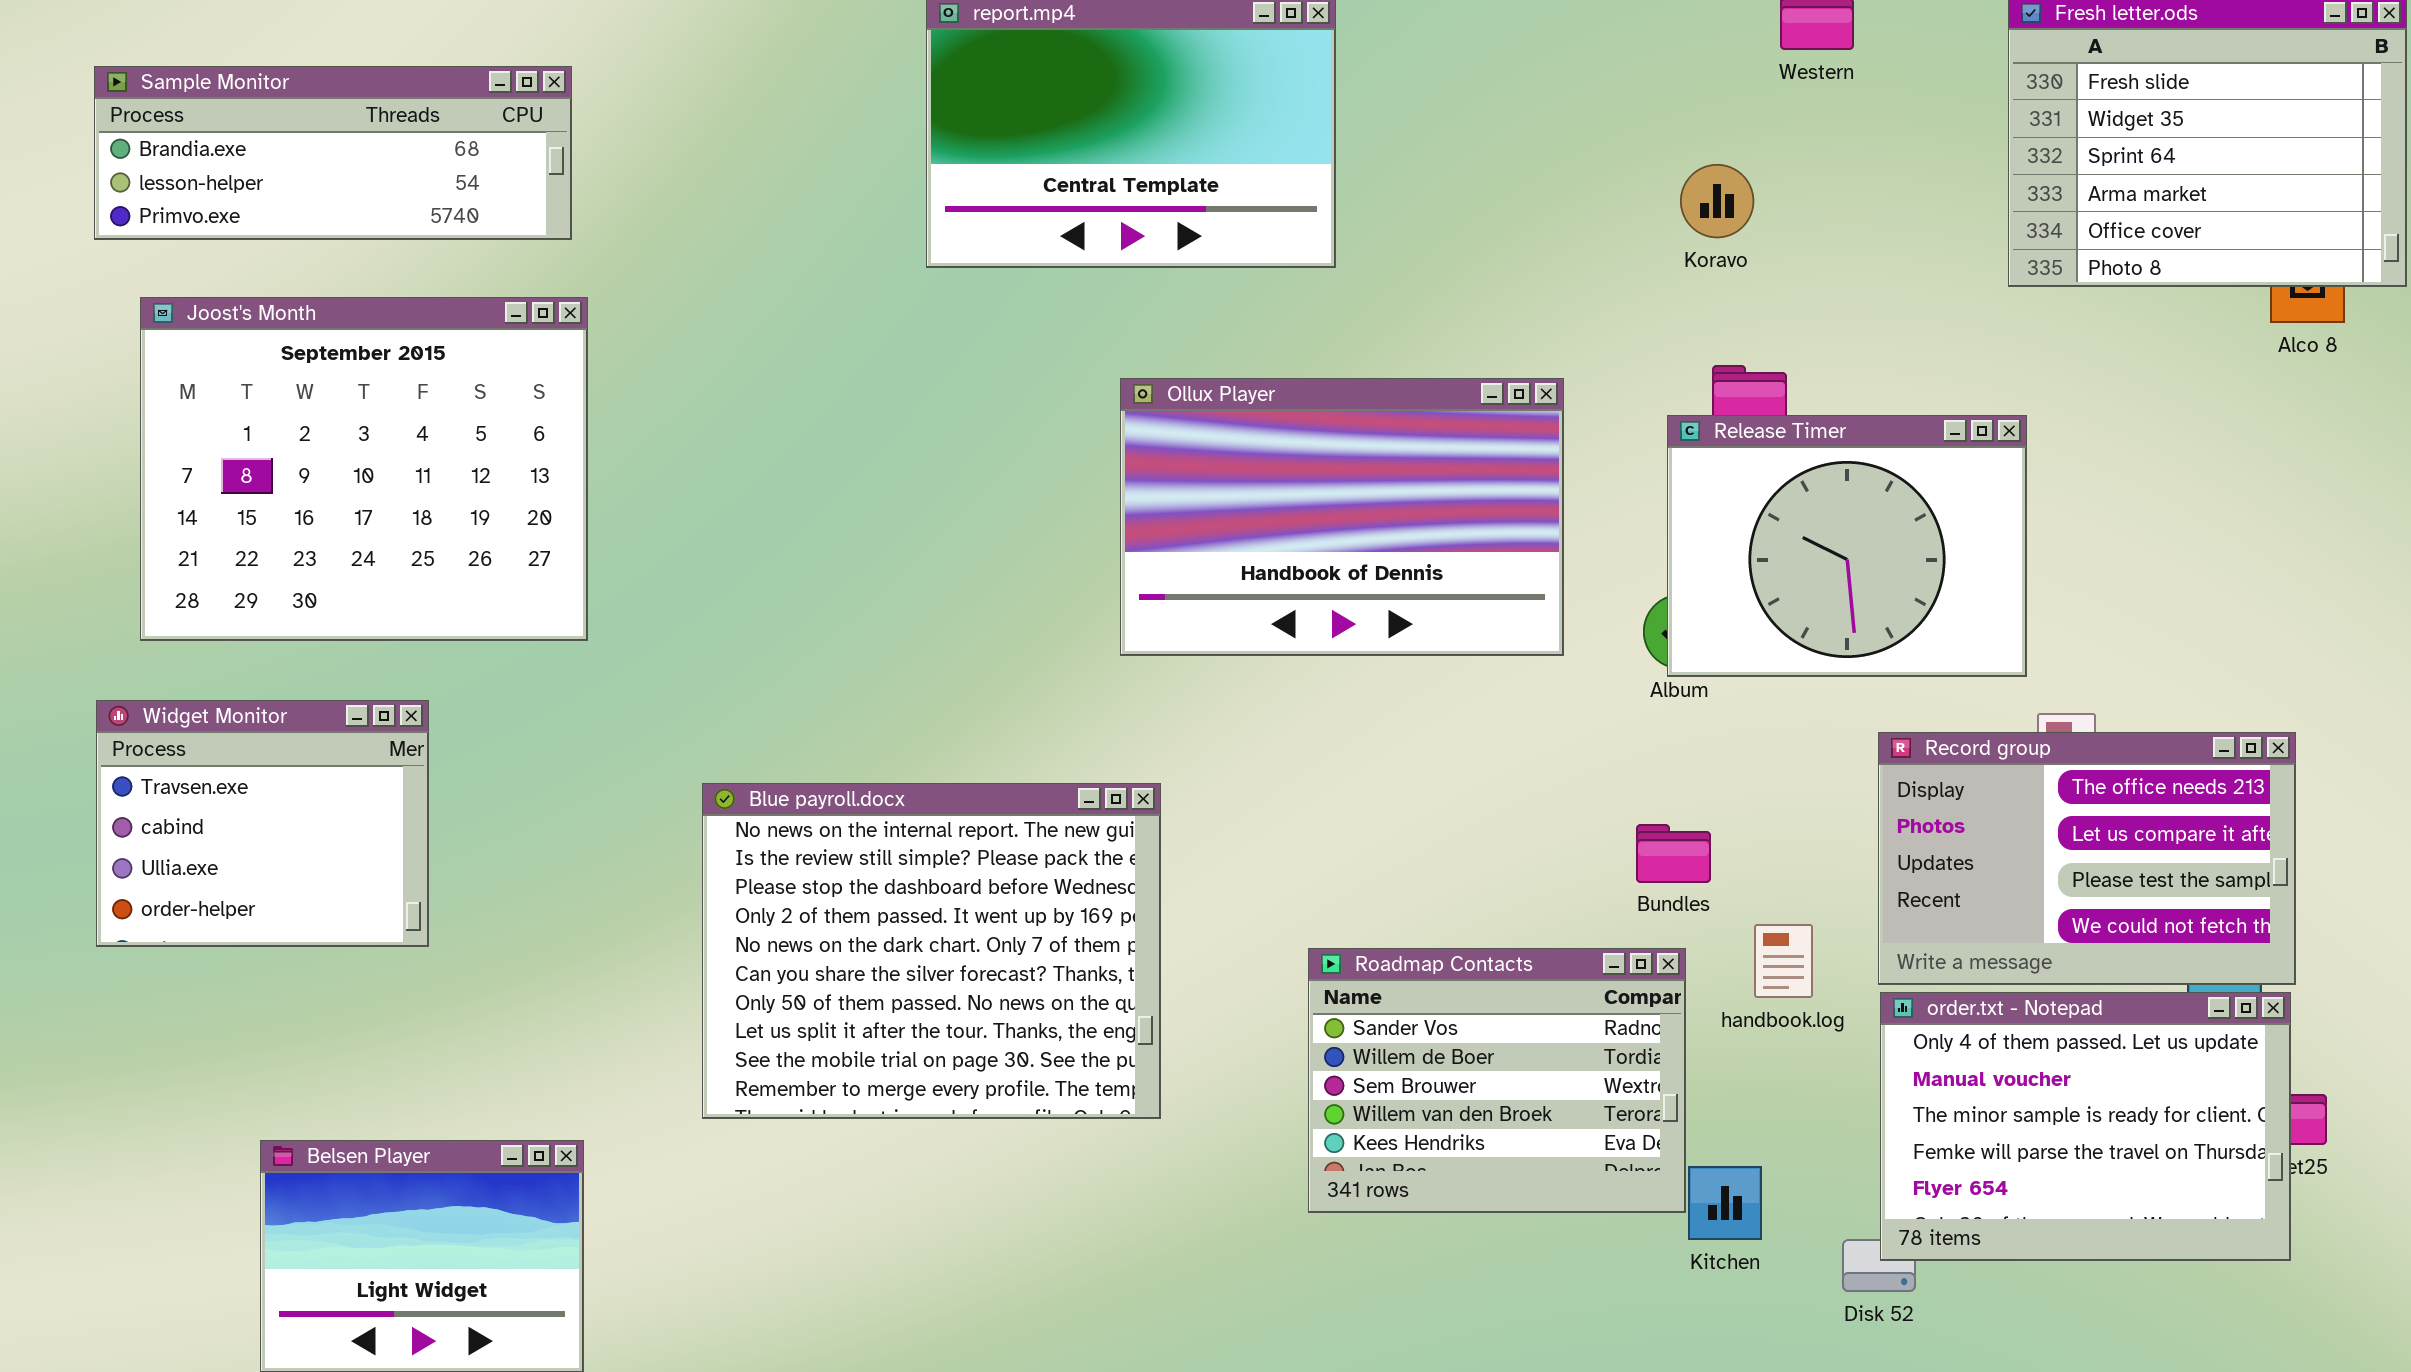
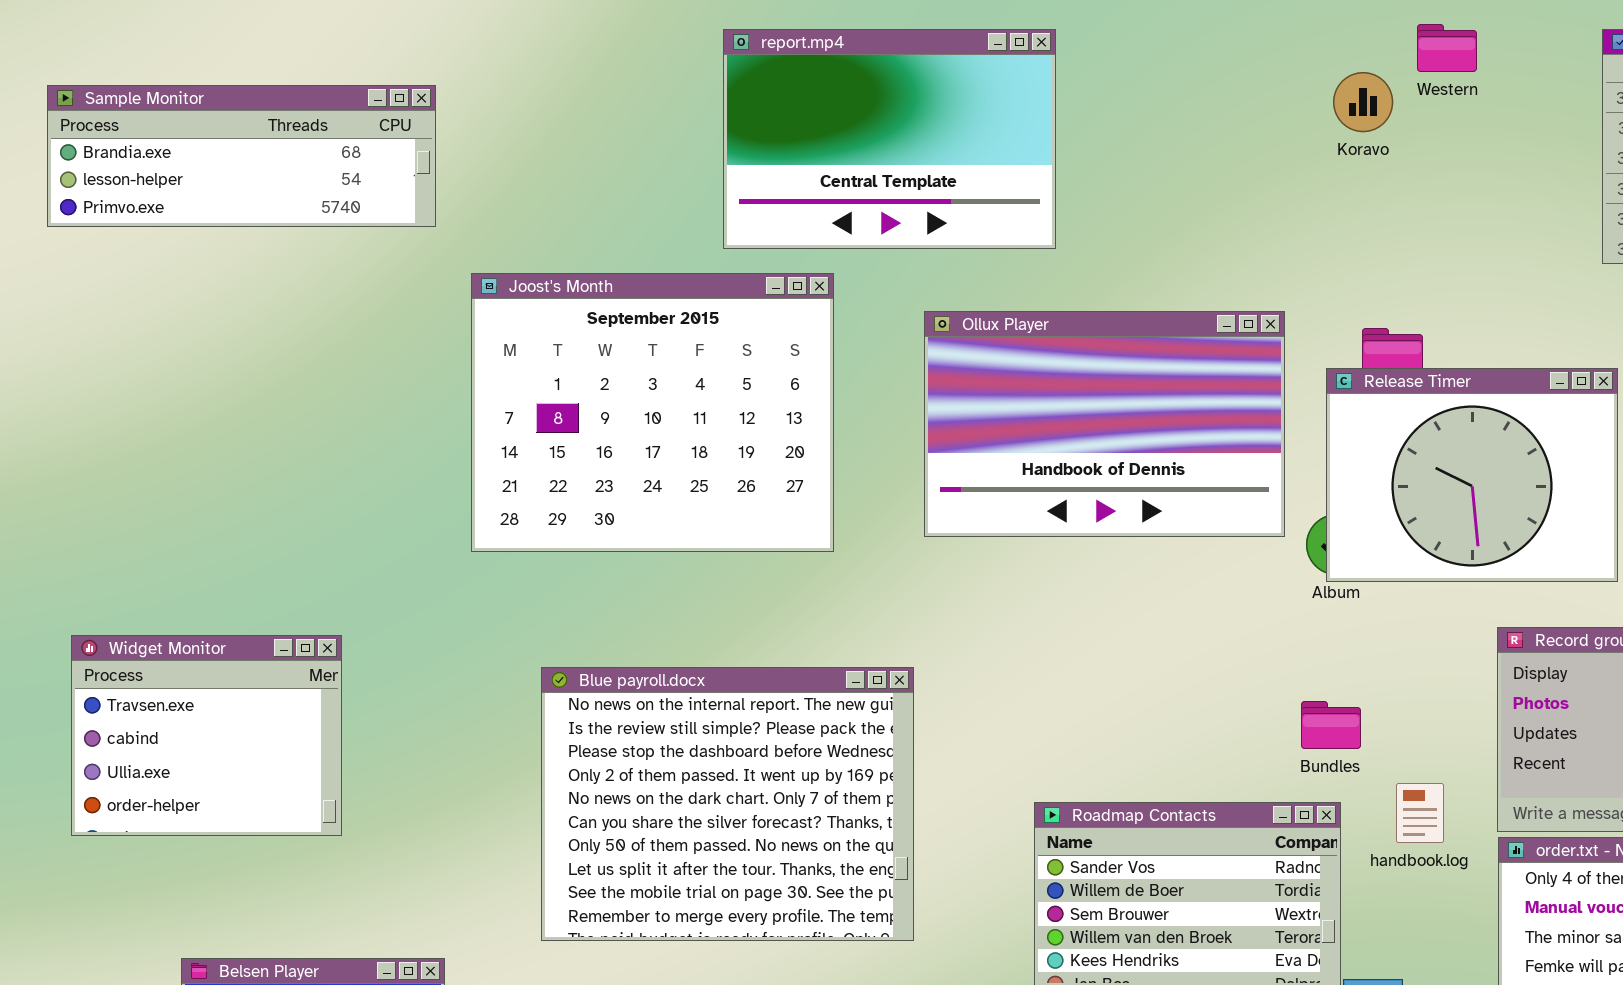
Koravo: [1680,164,1754,238] -> [1333,72,1393,132], moved
Joost's Month: [140,297,588,641] -> [471,273,834,552], moved
Ollux Player: [1120,378,1564,656] -> [924,311,1285,537], moved
Widget Monitor: [96,700,429,947] -> [71,635,342,836], moved

